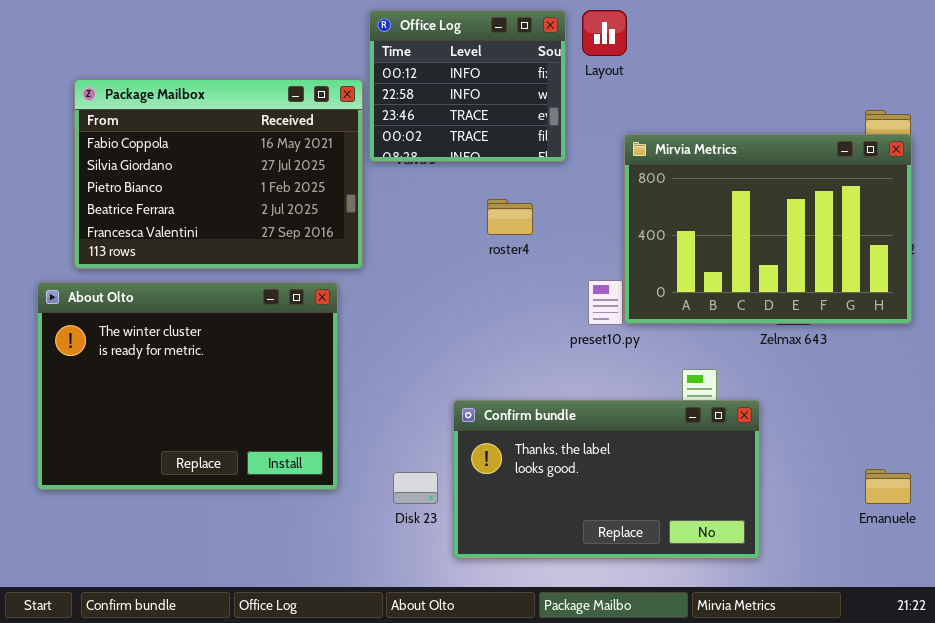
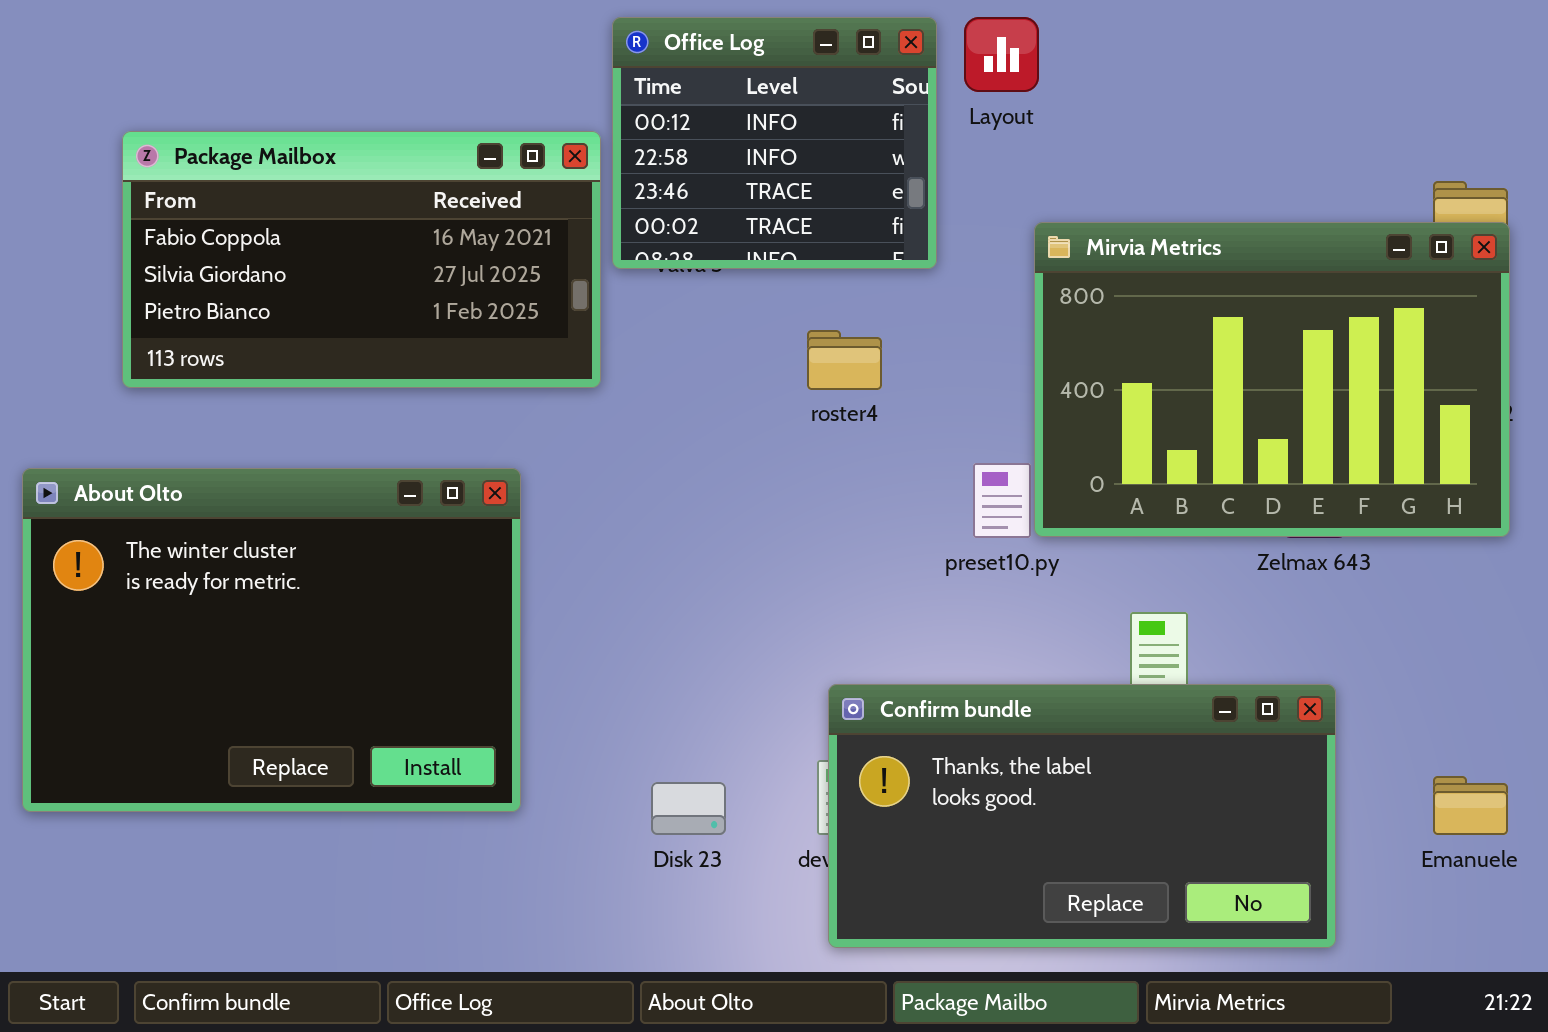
Package Mailbox: [74,79,363,269] -> [122,131,601,388], resized
About Olto: [37,282,338,490] -> [22,468,521,812], moved
Confirm bundle: [453,400,760,559] -> [828,684,1336,948], moved

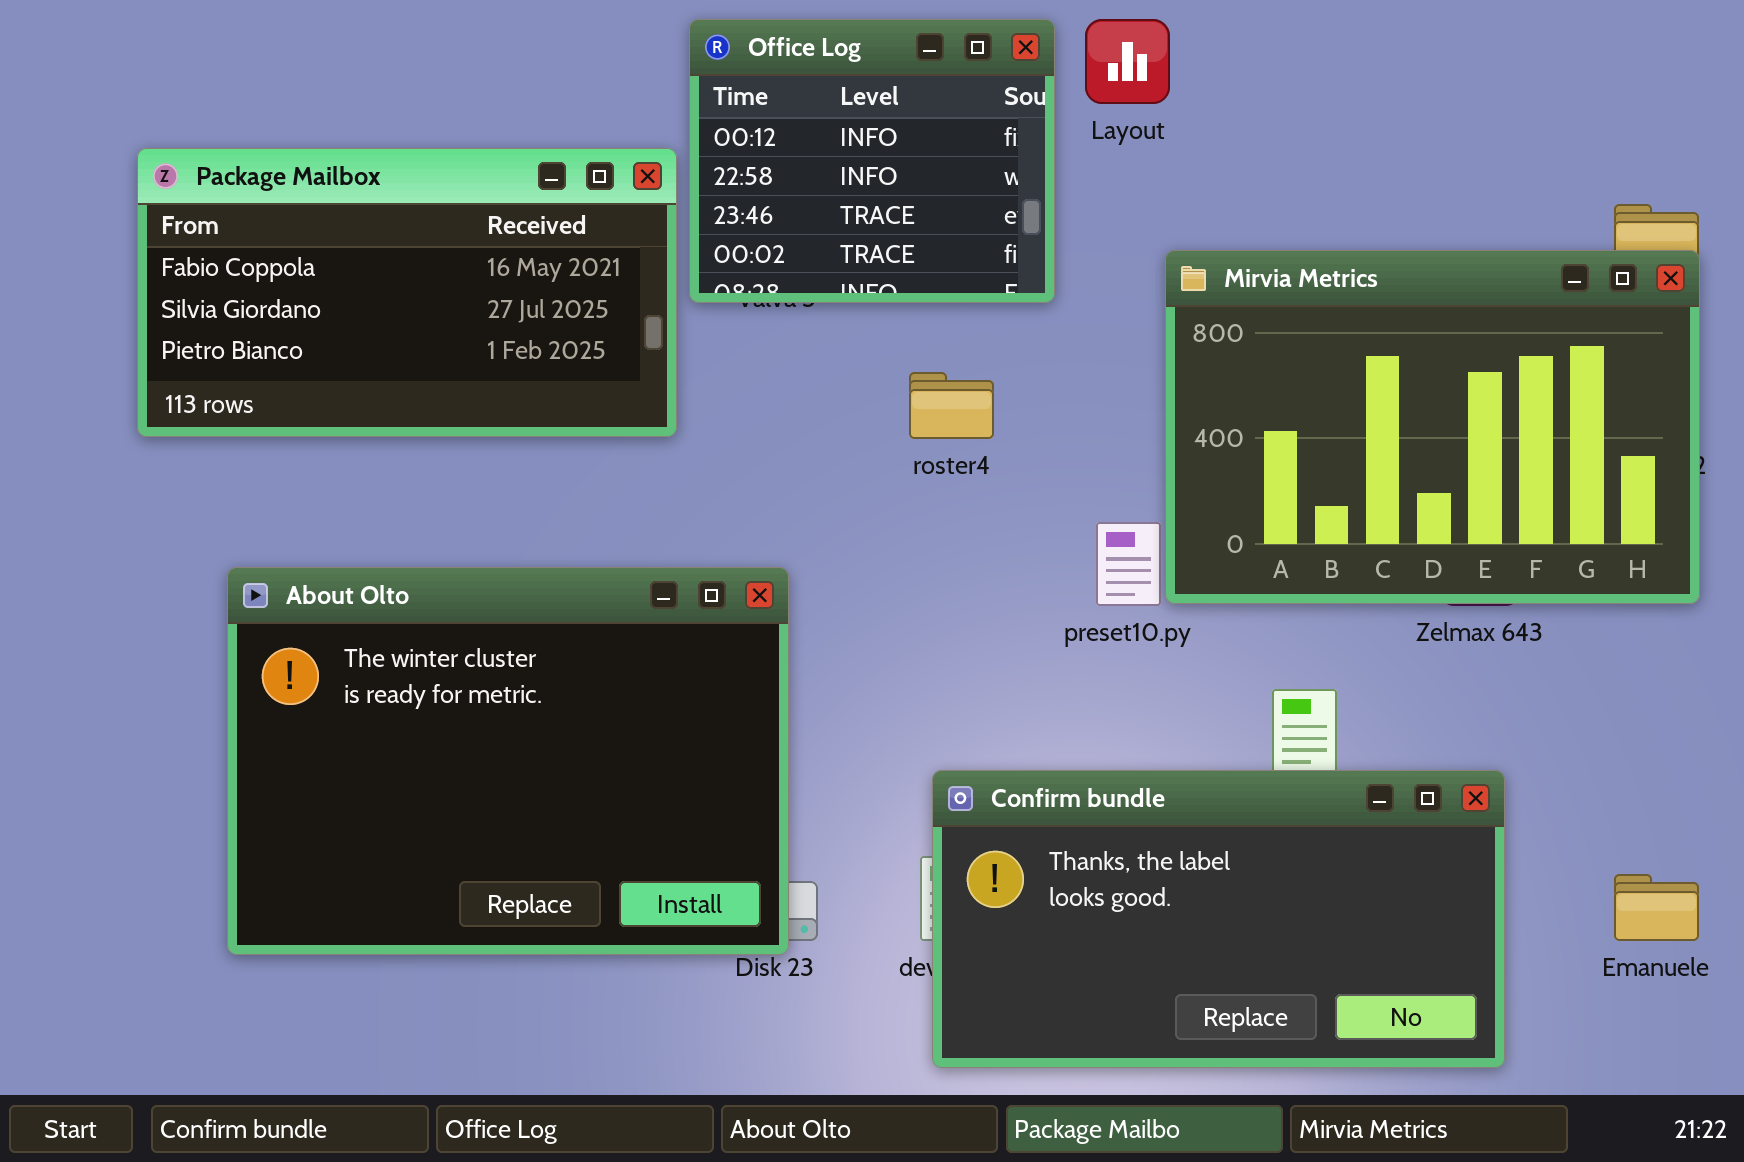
About Olto: [22,468,521,812] -> [227,567,789,955], moved

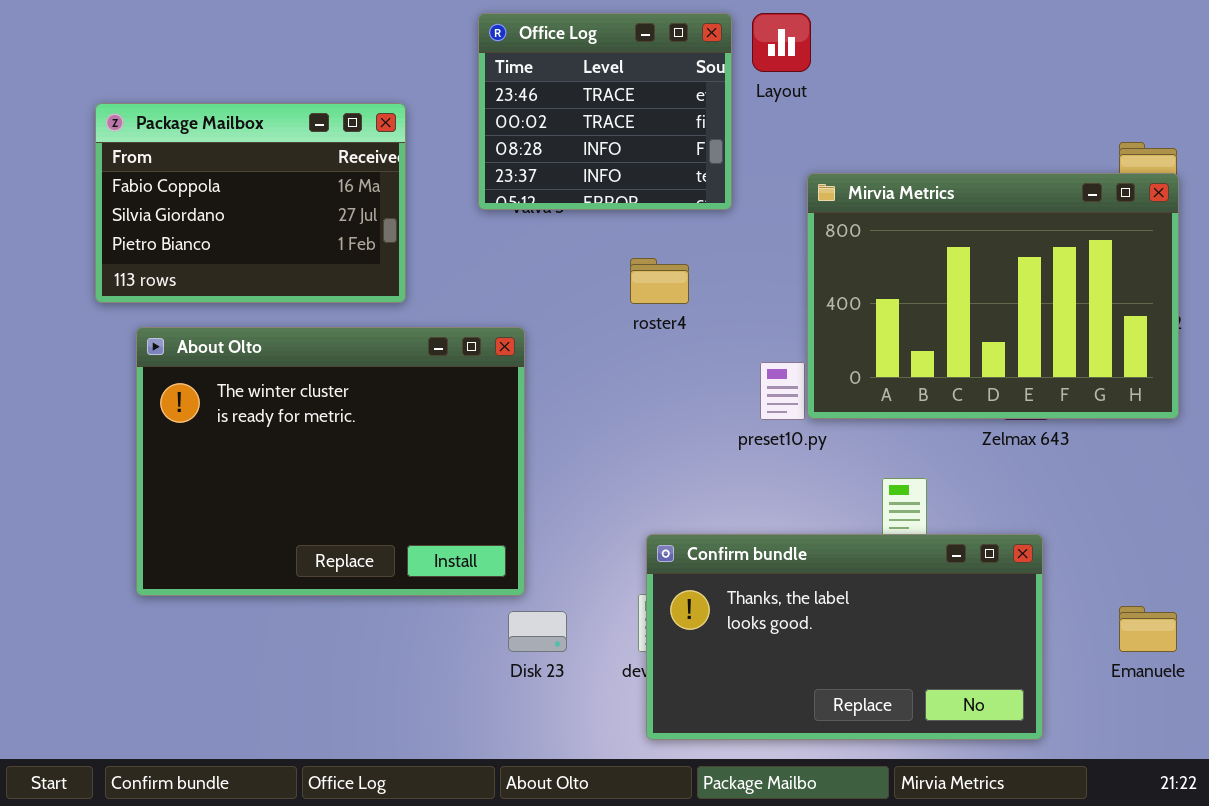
Office Log: [689,19,1055,303] -> [478,13,732,210], scrolled down 2 rows
Package Mailbox: [137,148,677,437] -> [95,103,406,303], resized
About Olto: [227,567,789,955] -> [136,327,525,596], moved

